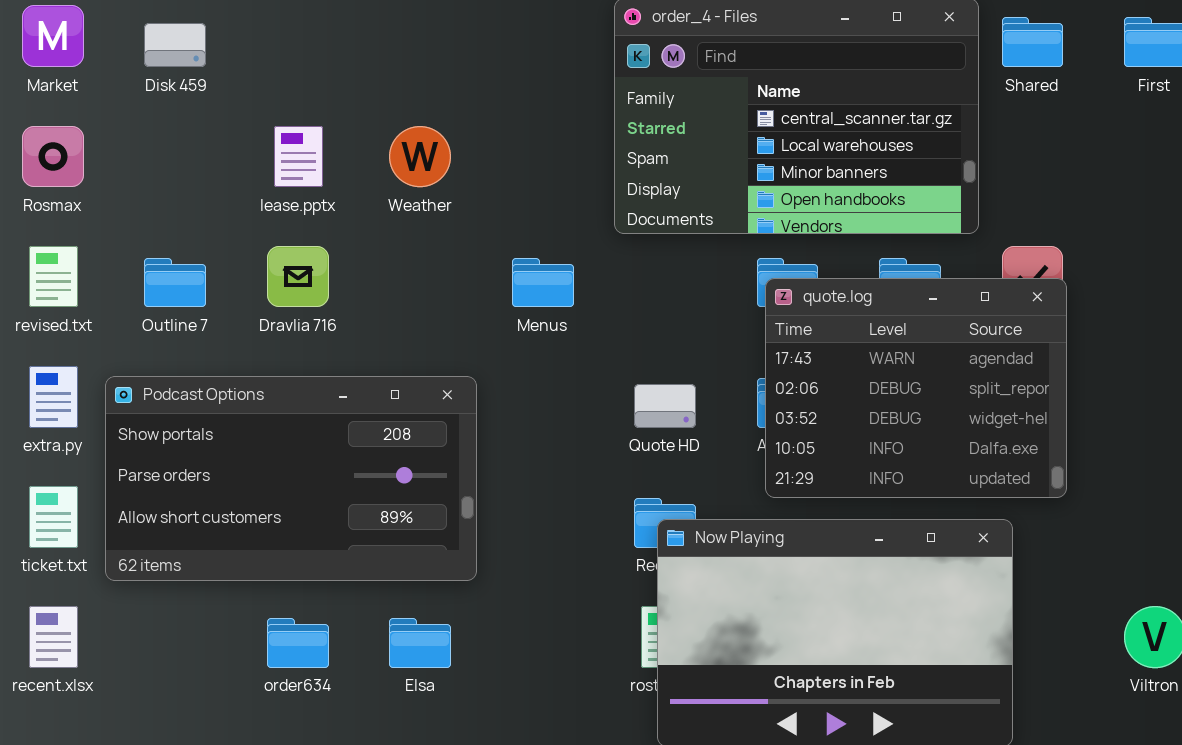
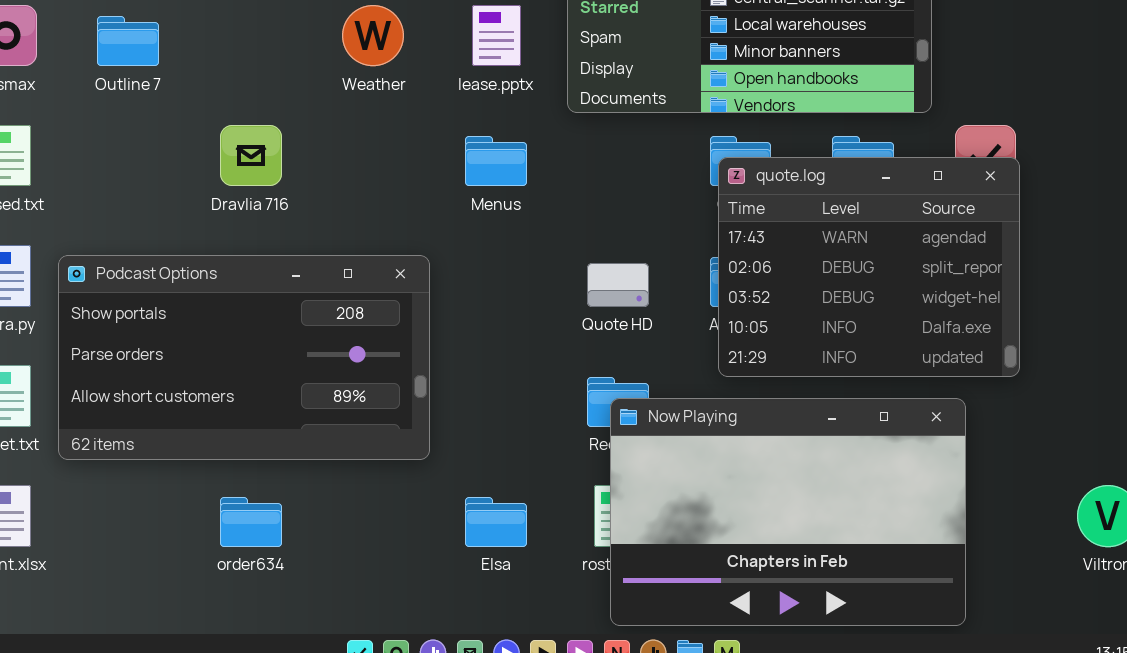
lease.pptx: [274,126,323,187] -> [472,5,521,66], moved
Outline 7: [144,258,206,307] -> [97,16,159,66], moved
Elsa: [389,618,451,668] -> [465,497,527,547], moved

